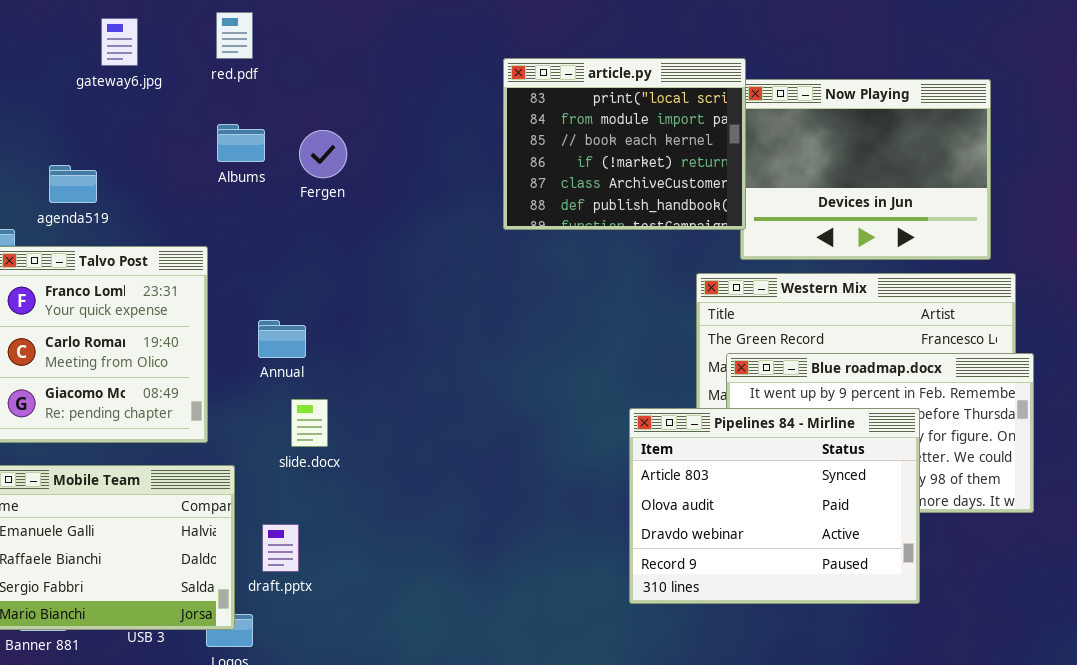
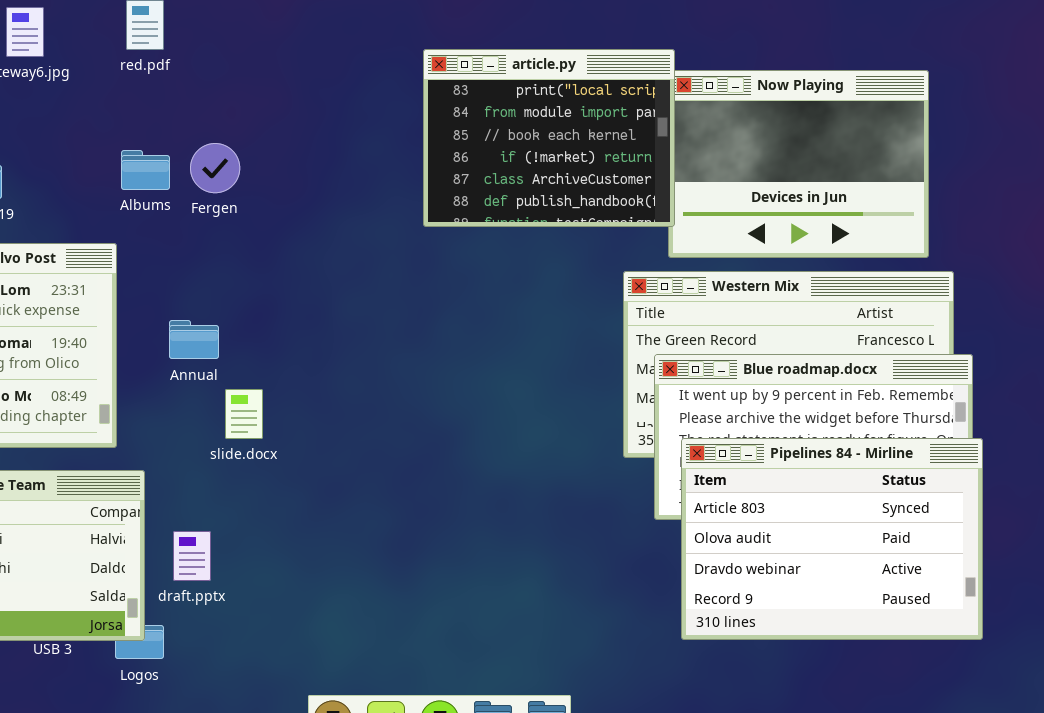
Albums: [217,124,265,162] -> [121,150,170,190], moved
Fergen: [299,130,347,178] -> [190,143,240,193], moved
slide.docx: [291,399,328,447] -> [225,389,263,439], moved
Pipelines 84 - Mirline: [629,408,920,604] -> [681,438,983,640], moved

